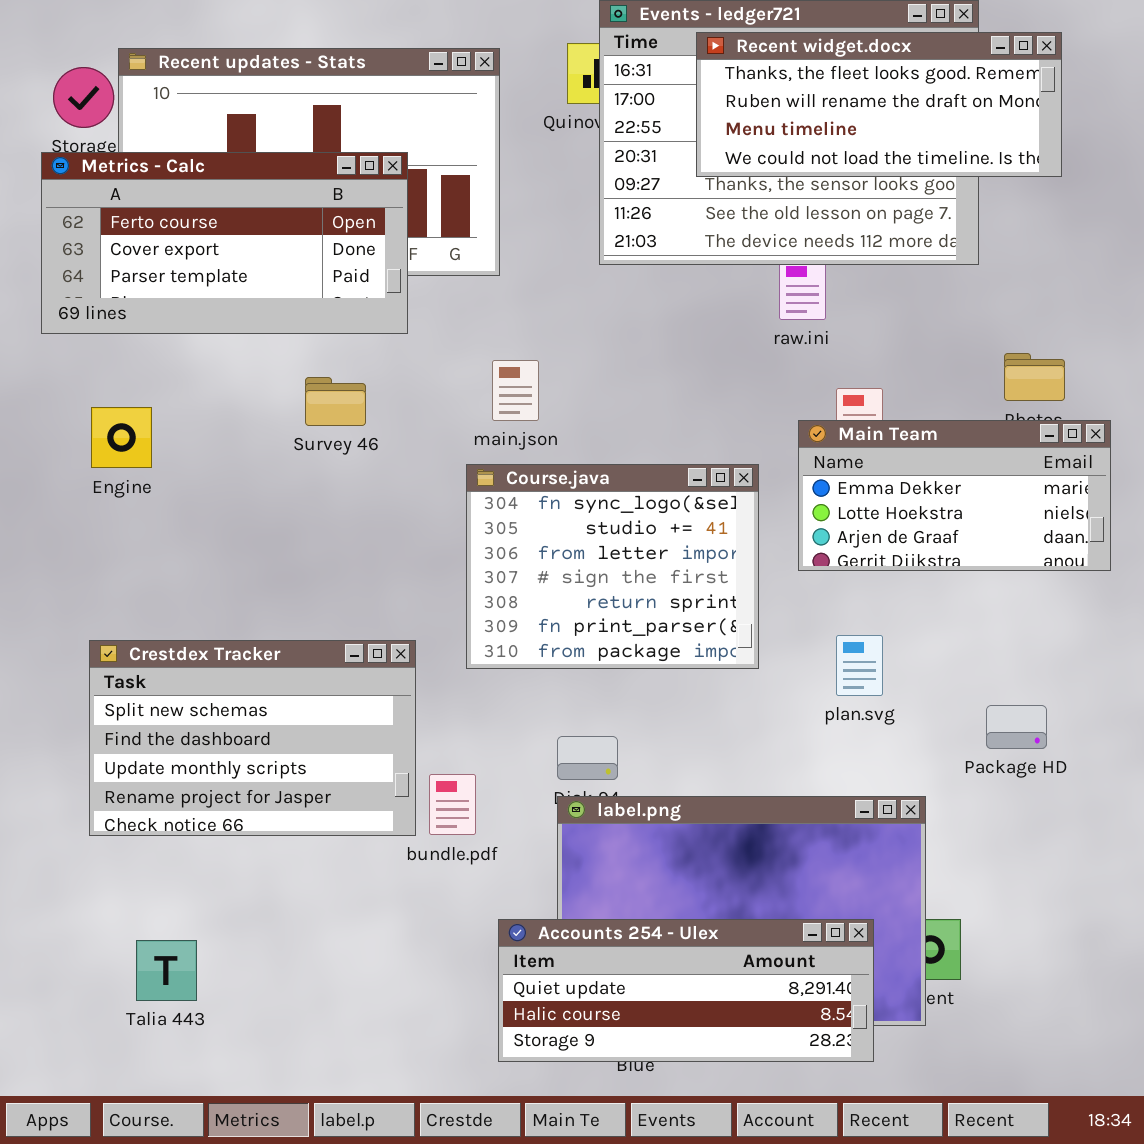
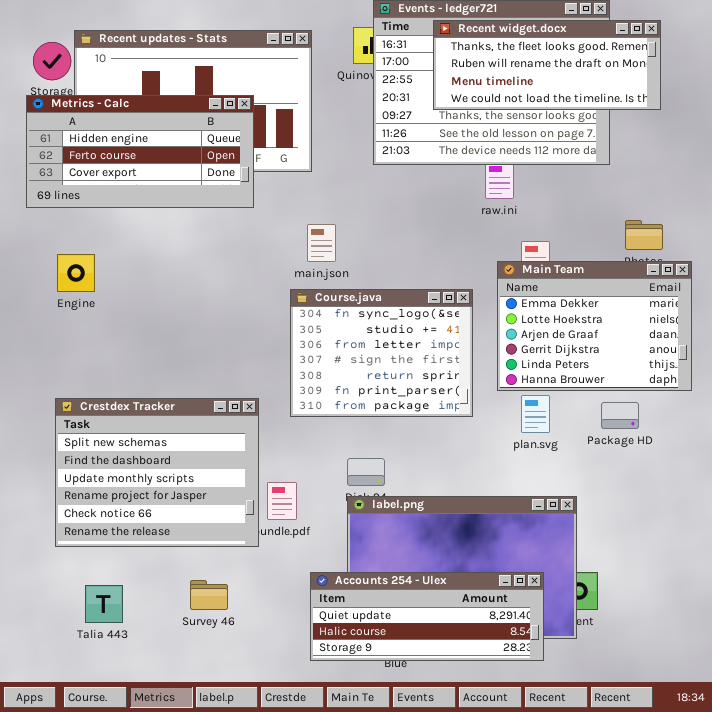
Metrics - Calc: [41,152,408,334] -> [26,95,254,208], scrolled up 1 row
Survey 46: [305,377,366,426] -> [190,580,228,610], moved
Main Team: [798,420,1111,571] -> [497,261,692,391], resized
Crestdex Tracker: [89,640,416,836] -> [55,398,259,547], resized
Package HD: [986,705,1047,749] -> [601,402,639,429], moved

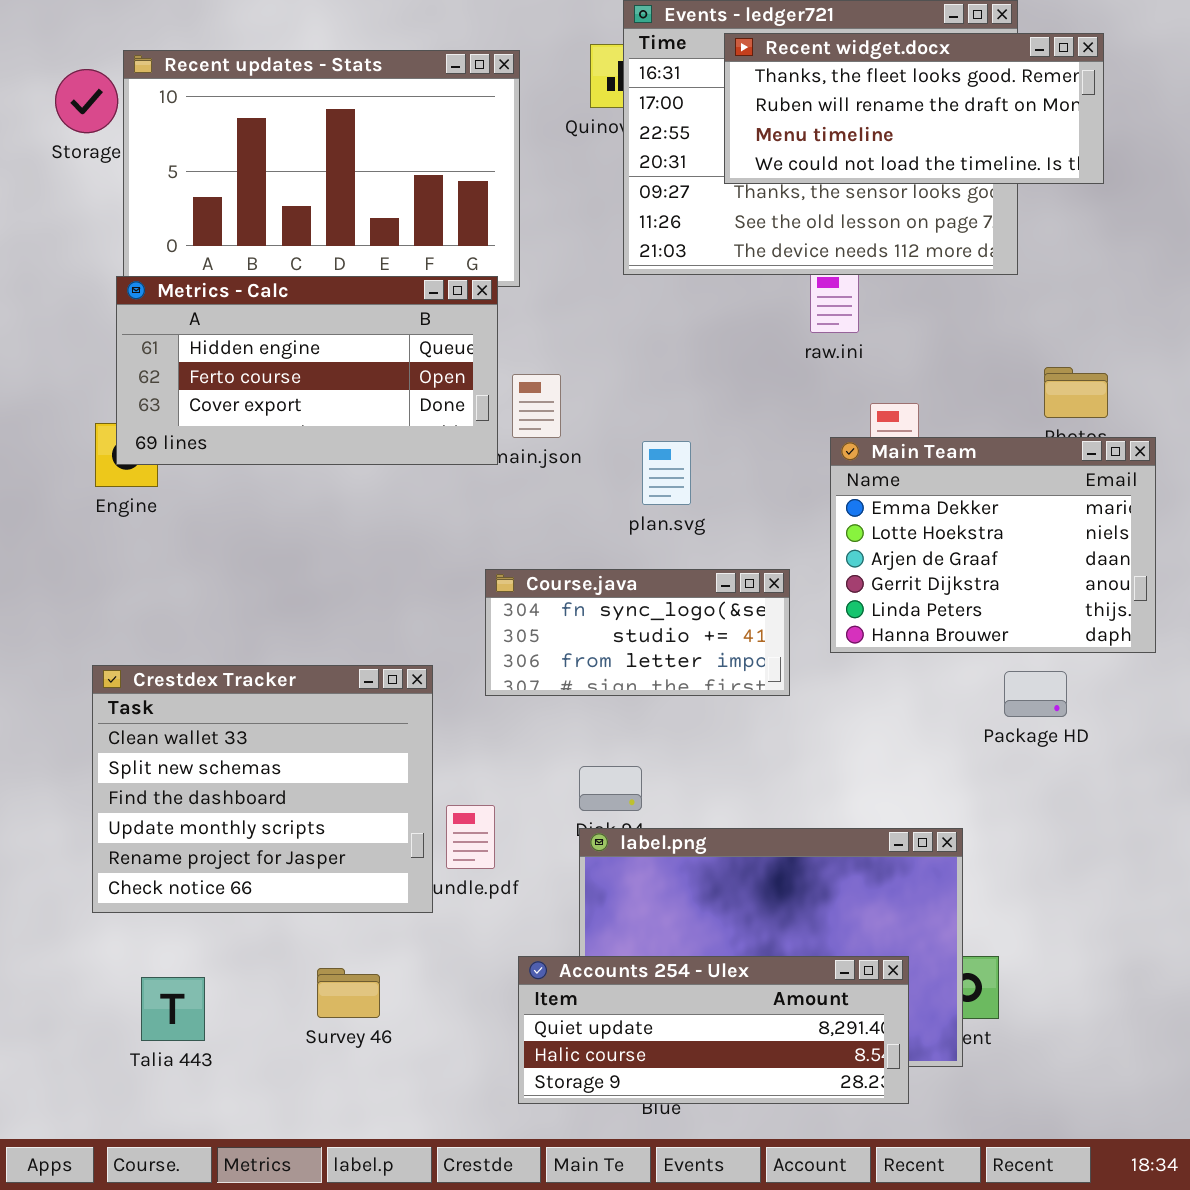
Metrics - Calc: [26,95,254,208] -> [116,276,498,465], moved
Course.java: [290,289,473,417] -> [485,569,790,696], resized
plan.svg: [521,395,550,433] -> [642,441,691,505], moved
Crestdex Tracker: [55,398,259,547] -> [92,665,433,913], scrolled up 1 row

